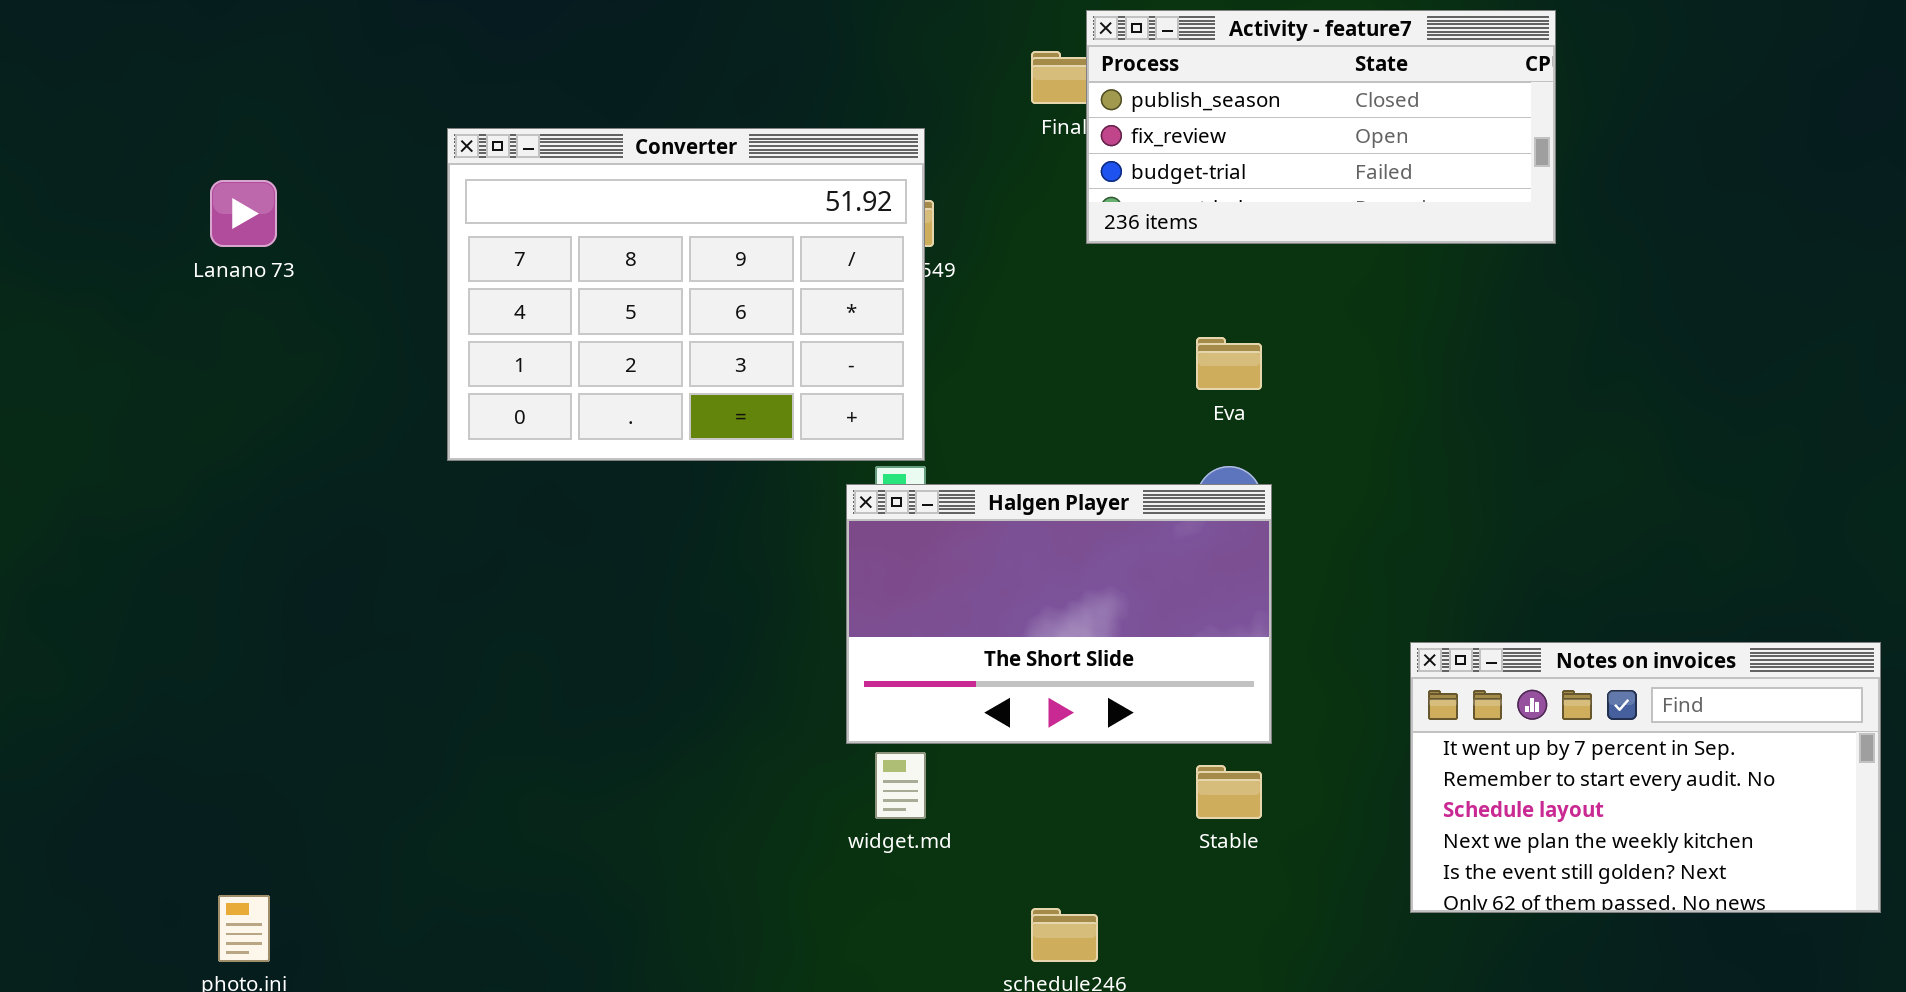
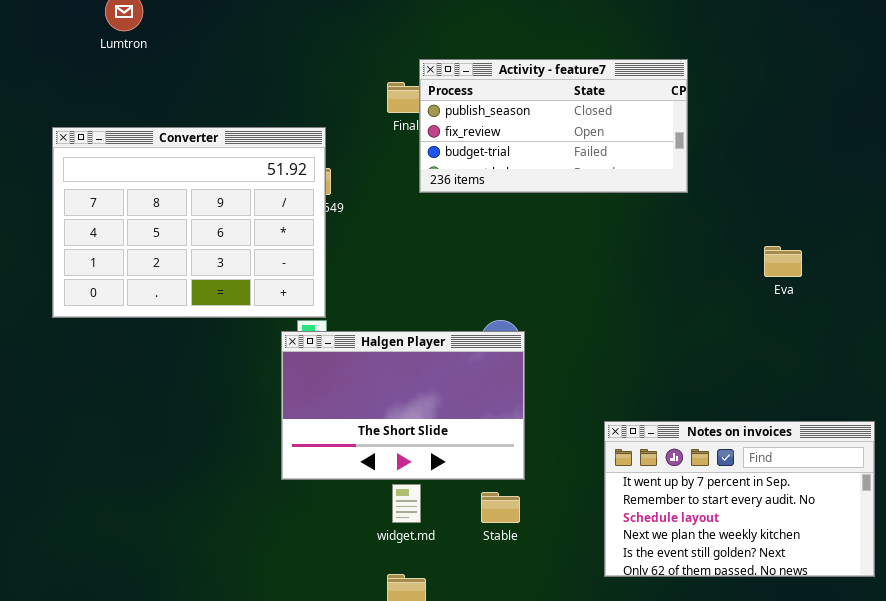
Eva: [1196,337,1262,390] -> [764,246,802,277], moved
widget.md: [875,752,926,819] -> [392,484,421,523], moved

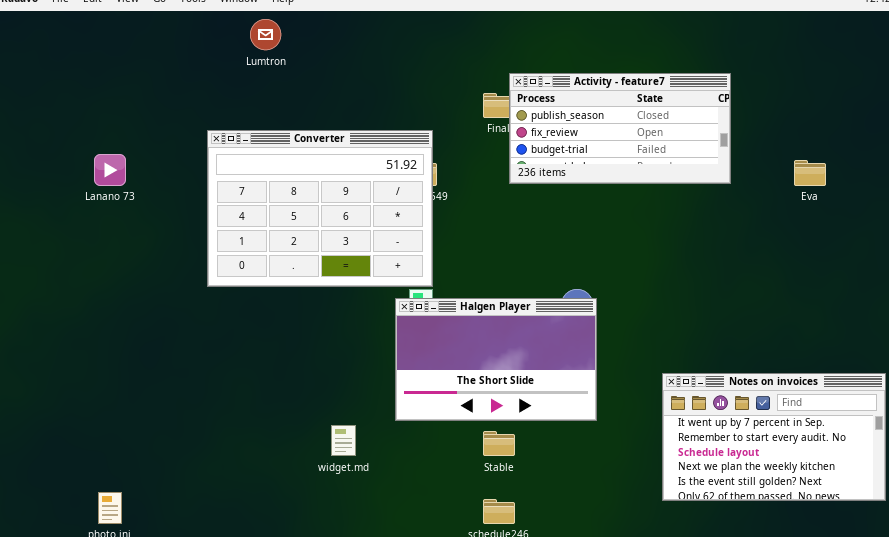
Eva: [764,246,802,277] -> [794,160,826,186], moved
widget.md: [392,484,421,523] -> [331,425,356,456], moved
Stable: [481,492,520,523] -> [483,431,515,456], moved

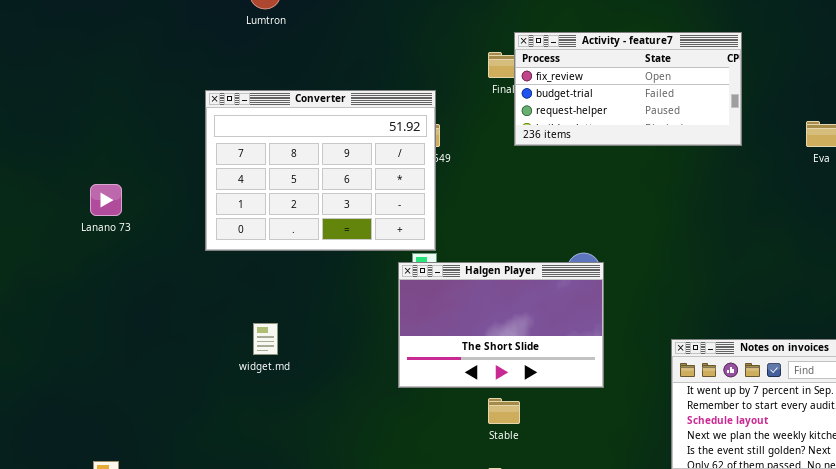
Activity - feature7: [509,73,731,184] -> [514,32,742,146], scrolled down 1 row
Lanano 73: [94,154,126,186] -> [90,184,122,216], moved
widget.md: [331,425,356,456] -> [253,323,278,355], moved

